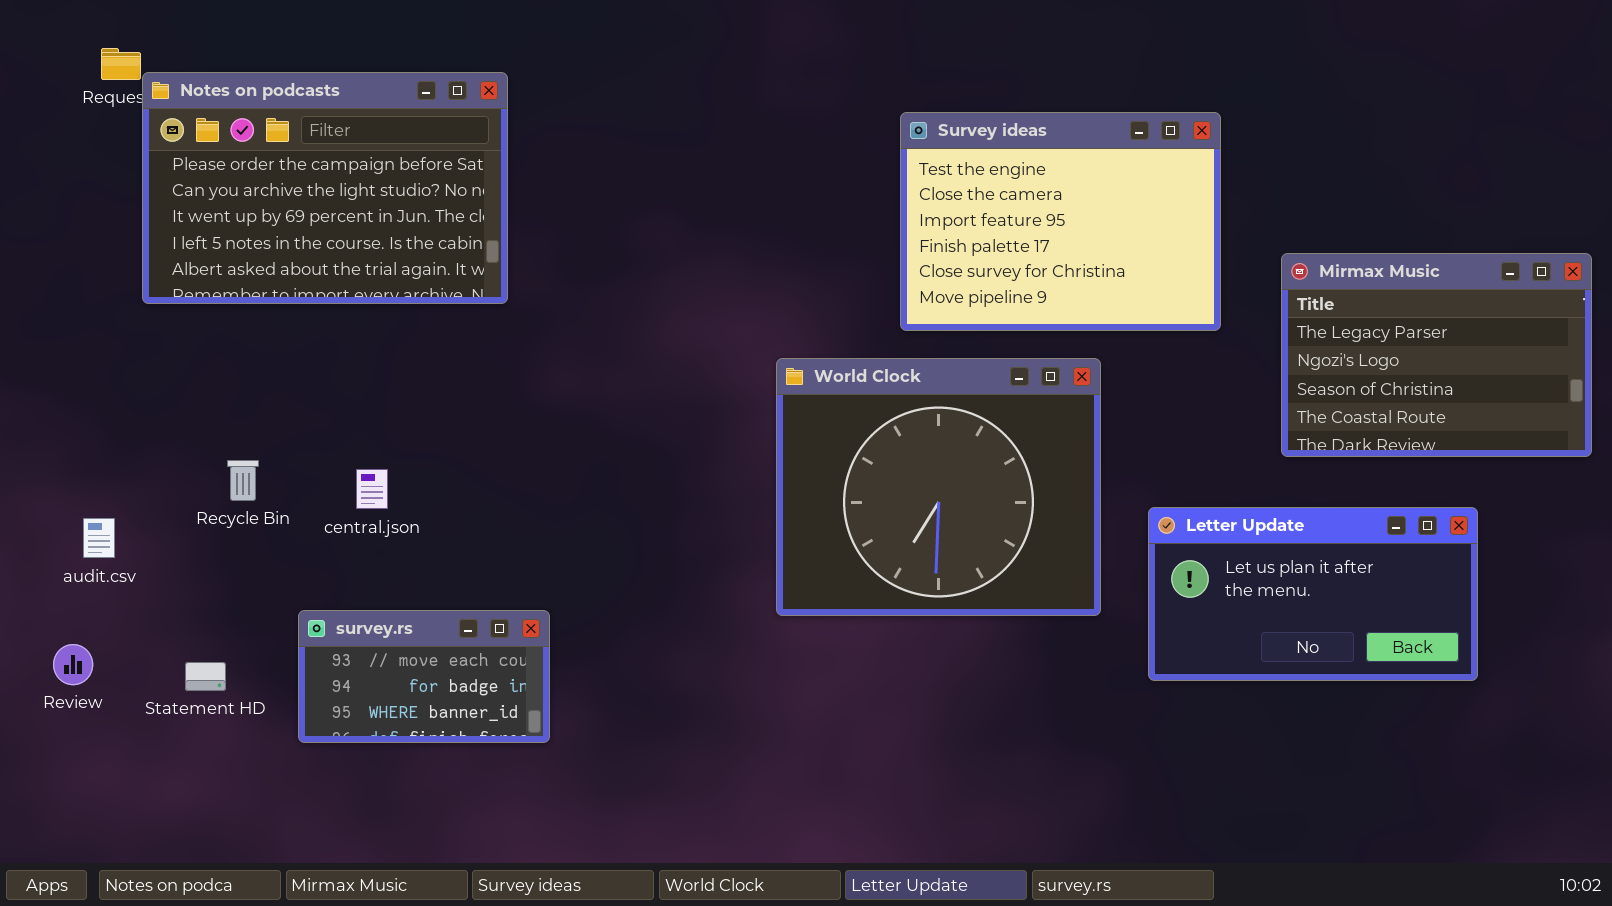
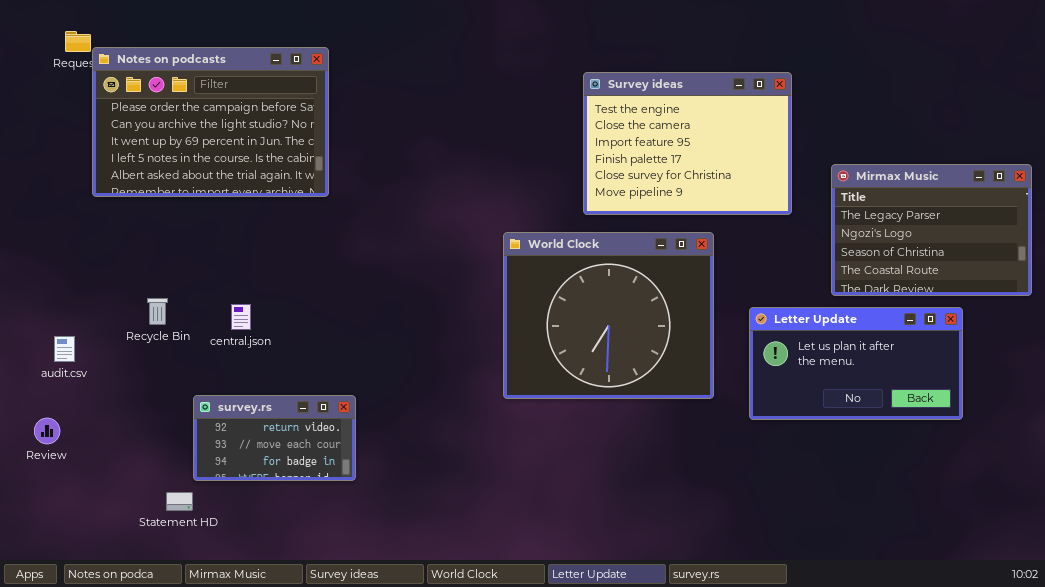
Letter Update: [1148,507,1478,681] -> [749,307,963,420], moved
survey.rs: [298,610,550,743] -> [193,395,356,481], scrolled up 1 row
Statement HD: [185,662,226,691] -> [166,492,193,511], moved

